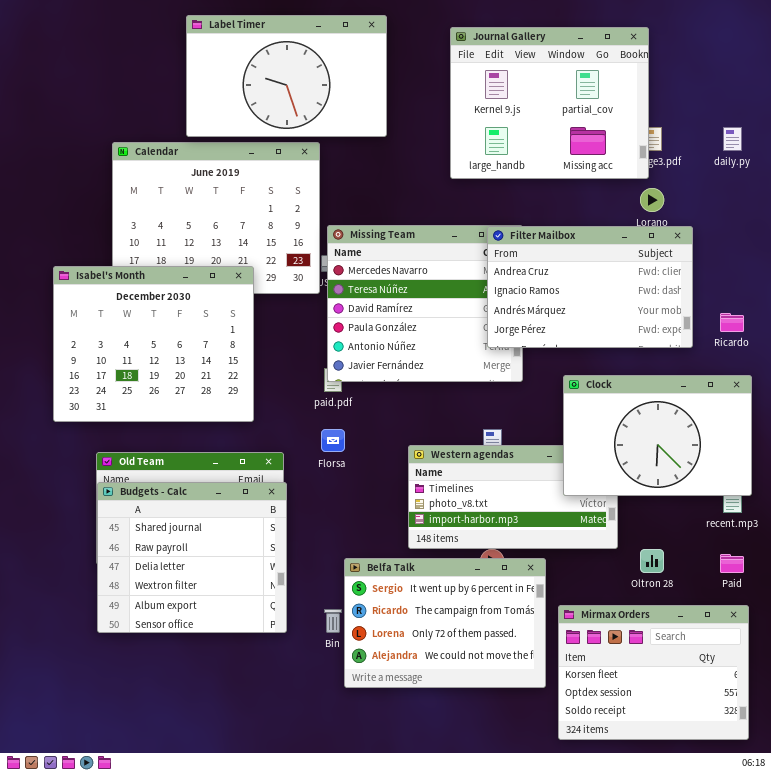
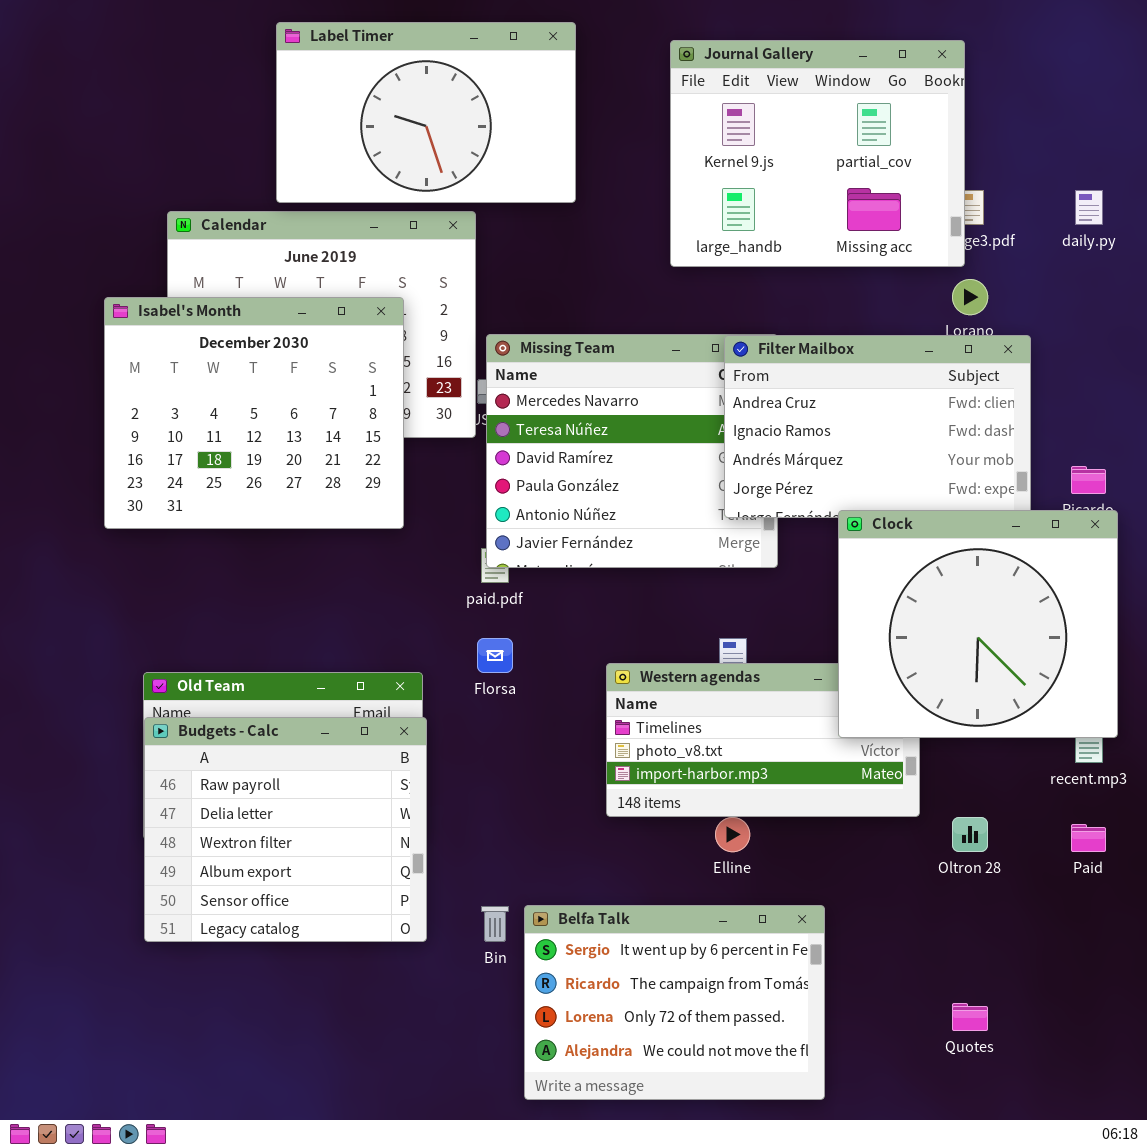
Isabel's Month: [53,266,254,422] -> [104,297,404,529], moved
Clock: [563,375,752,496] -> [838,510,1118,738], resized
Budgets - Calc: [97,482,287,633] -> [144,717,427,942], scrolled down 1 row
Belfa Talk: [344,558,546,688] -> [524,905,825,1100], moved
Mirmax Orders: [558,605,749,740] -> none, closed

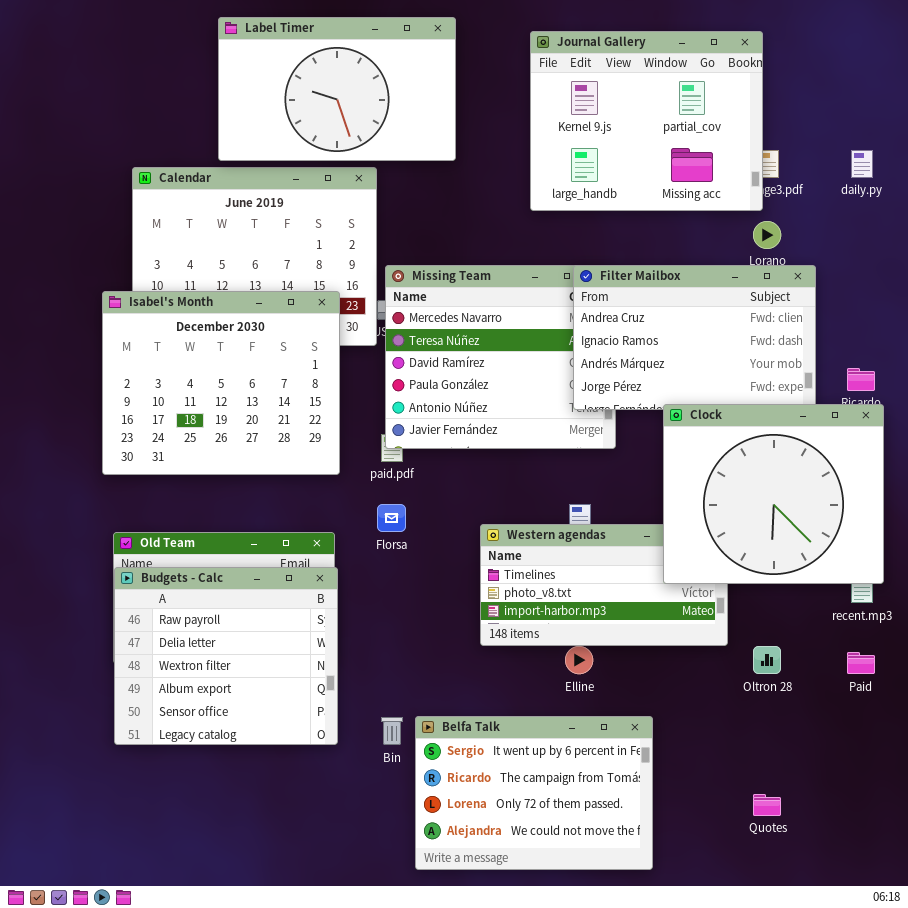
Isabel's Month: [104,297,404,529] -> [102,291,340,475], moved

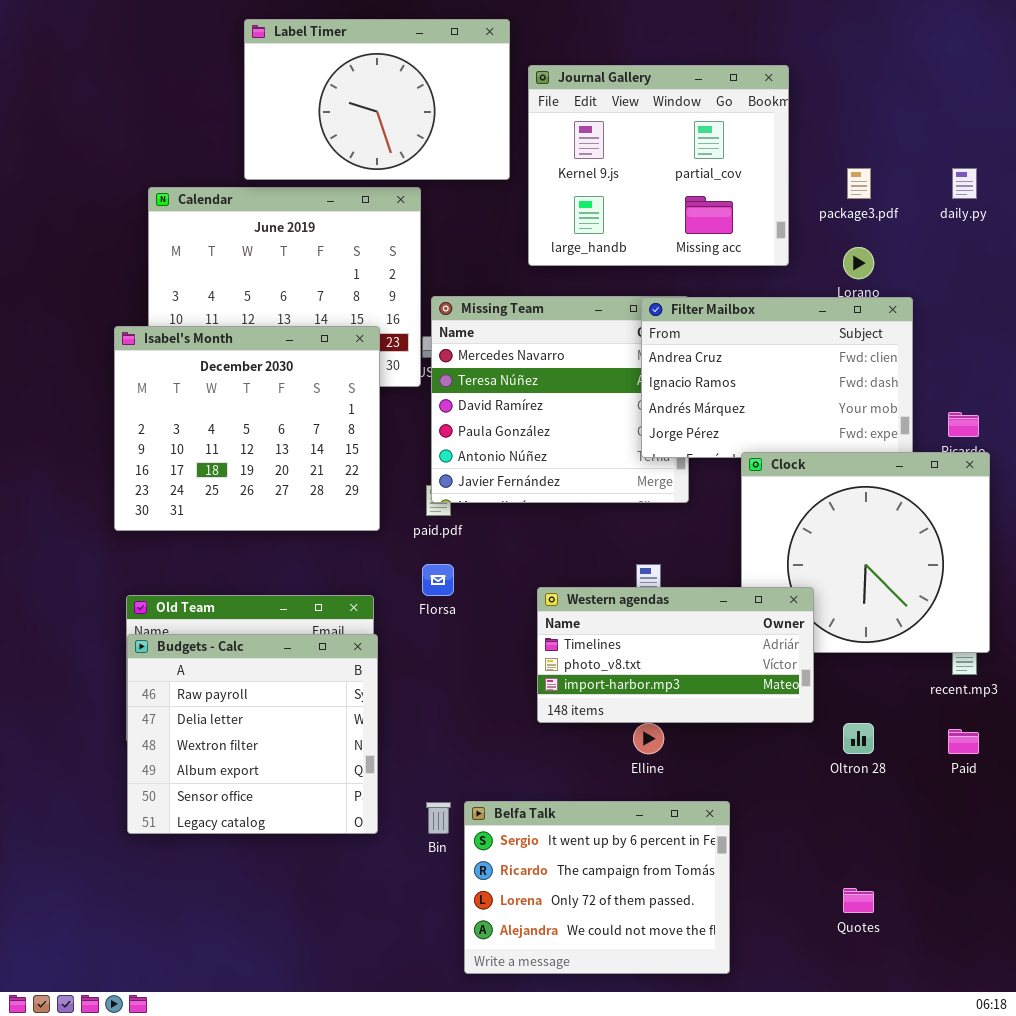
Journal Gallery: [530,31,763,211] -> [528,65,789,266], moved
Western agendas: [480,524,728,646] -> [537,587,814,723], raised

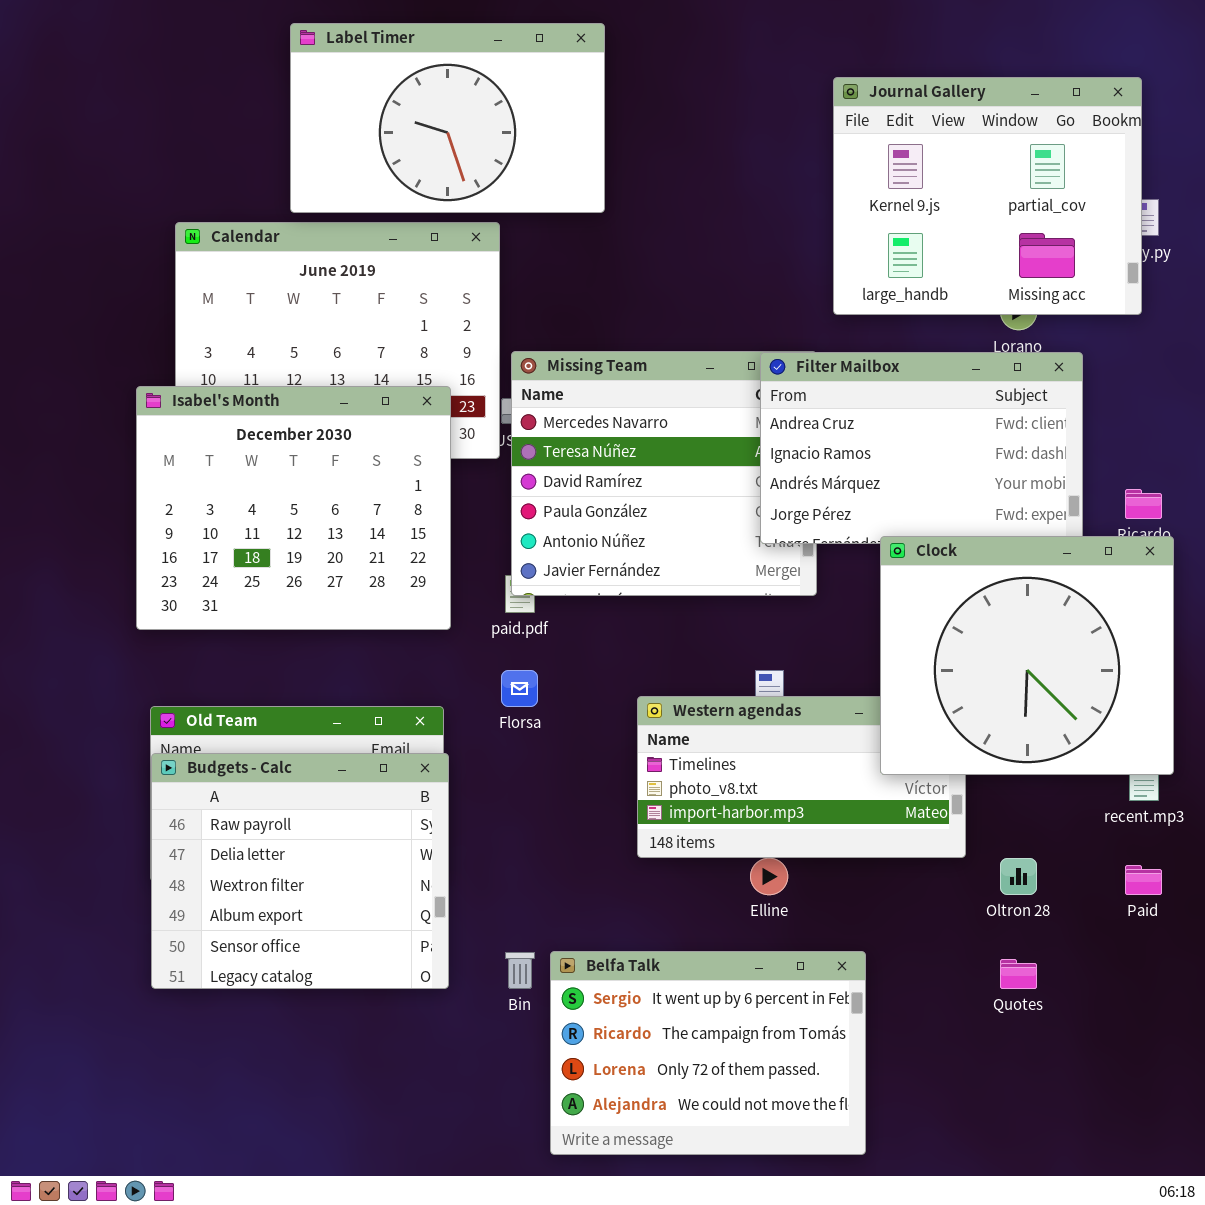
Journal Gallery: [528,65,789,266] -> [833,77,1142,315], moved
Clock: [741,452,990,653] -> [880,536,1174,775], raised
Quotes: [843,888,874,913] -> [1000,959,1037,989], moved

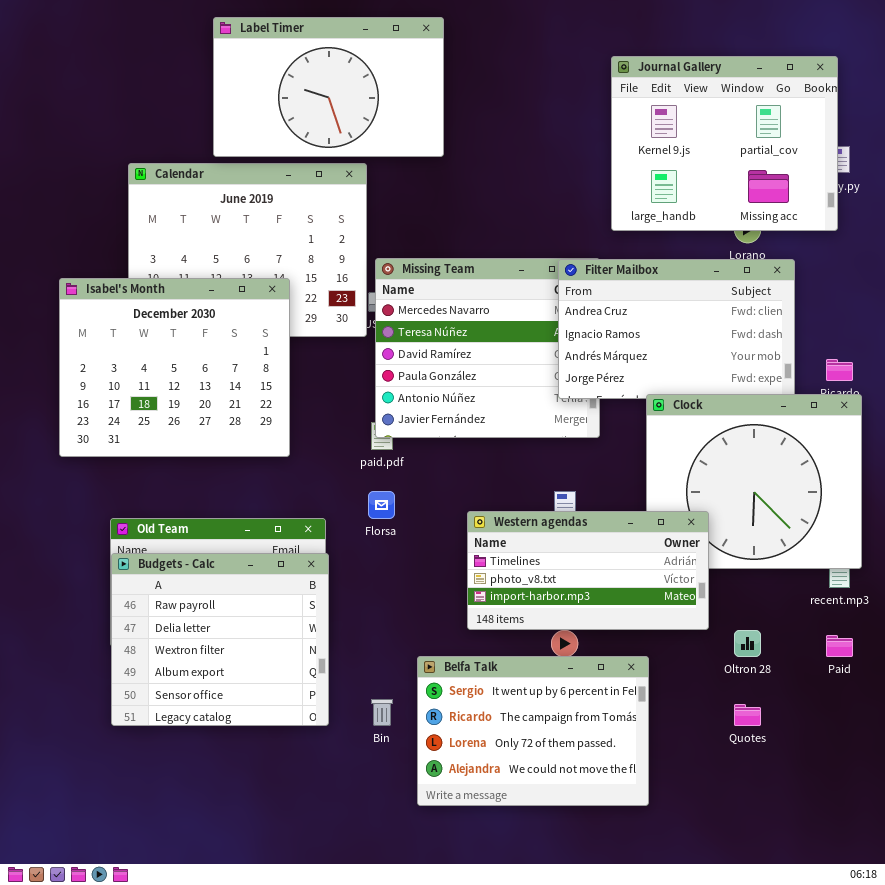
Isabel's Month: [136,386,451,630] -> [59,278,290,457], moved
Western agendas: [637,696,966,858] -> [467,511,709,630], raised
Belfa Talk: [550,951,866,1155] -> [417,656,649,806], moved

